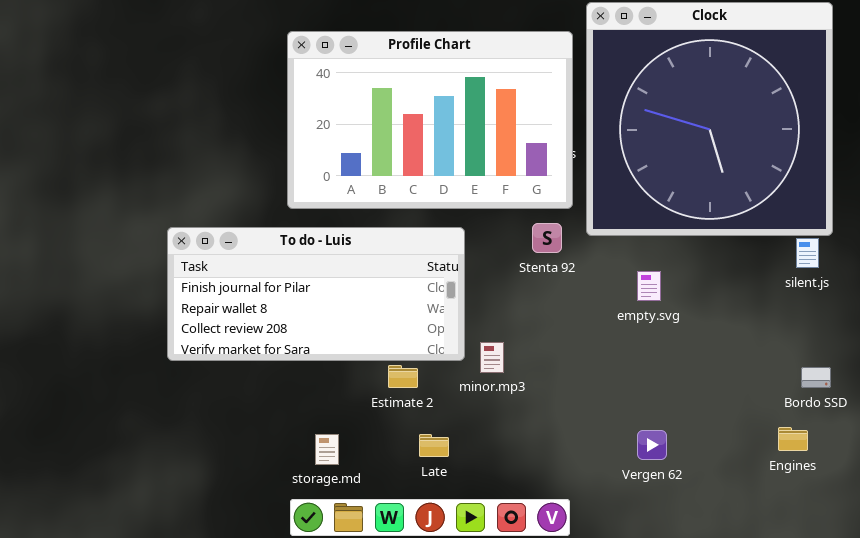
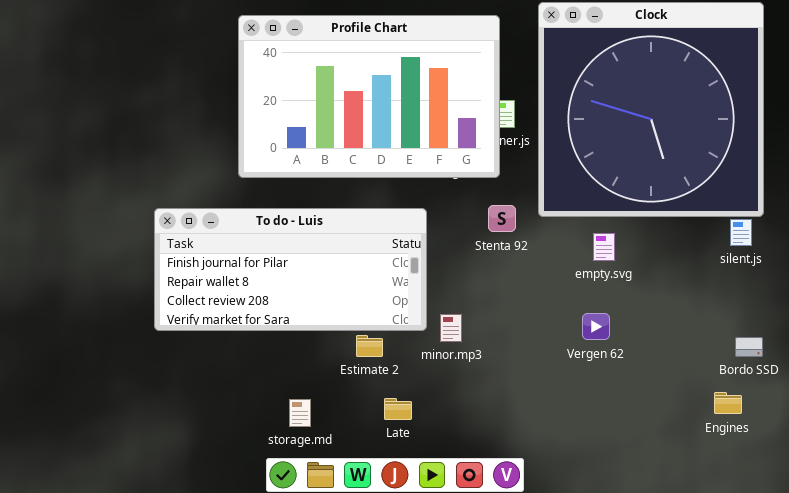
Profile Chart: [287,31,573,209] -> [238,15,500,178], moved
empty.svg: [637,271,661,301] -> [593,233,615,261], moved
Vergen 62: [637,430,667,460] -> [582,313,610,340], moved

